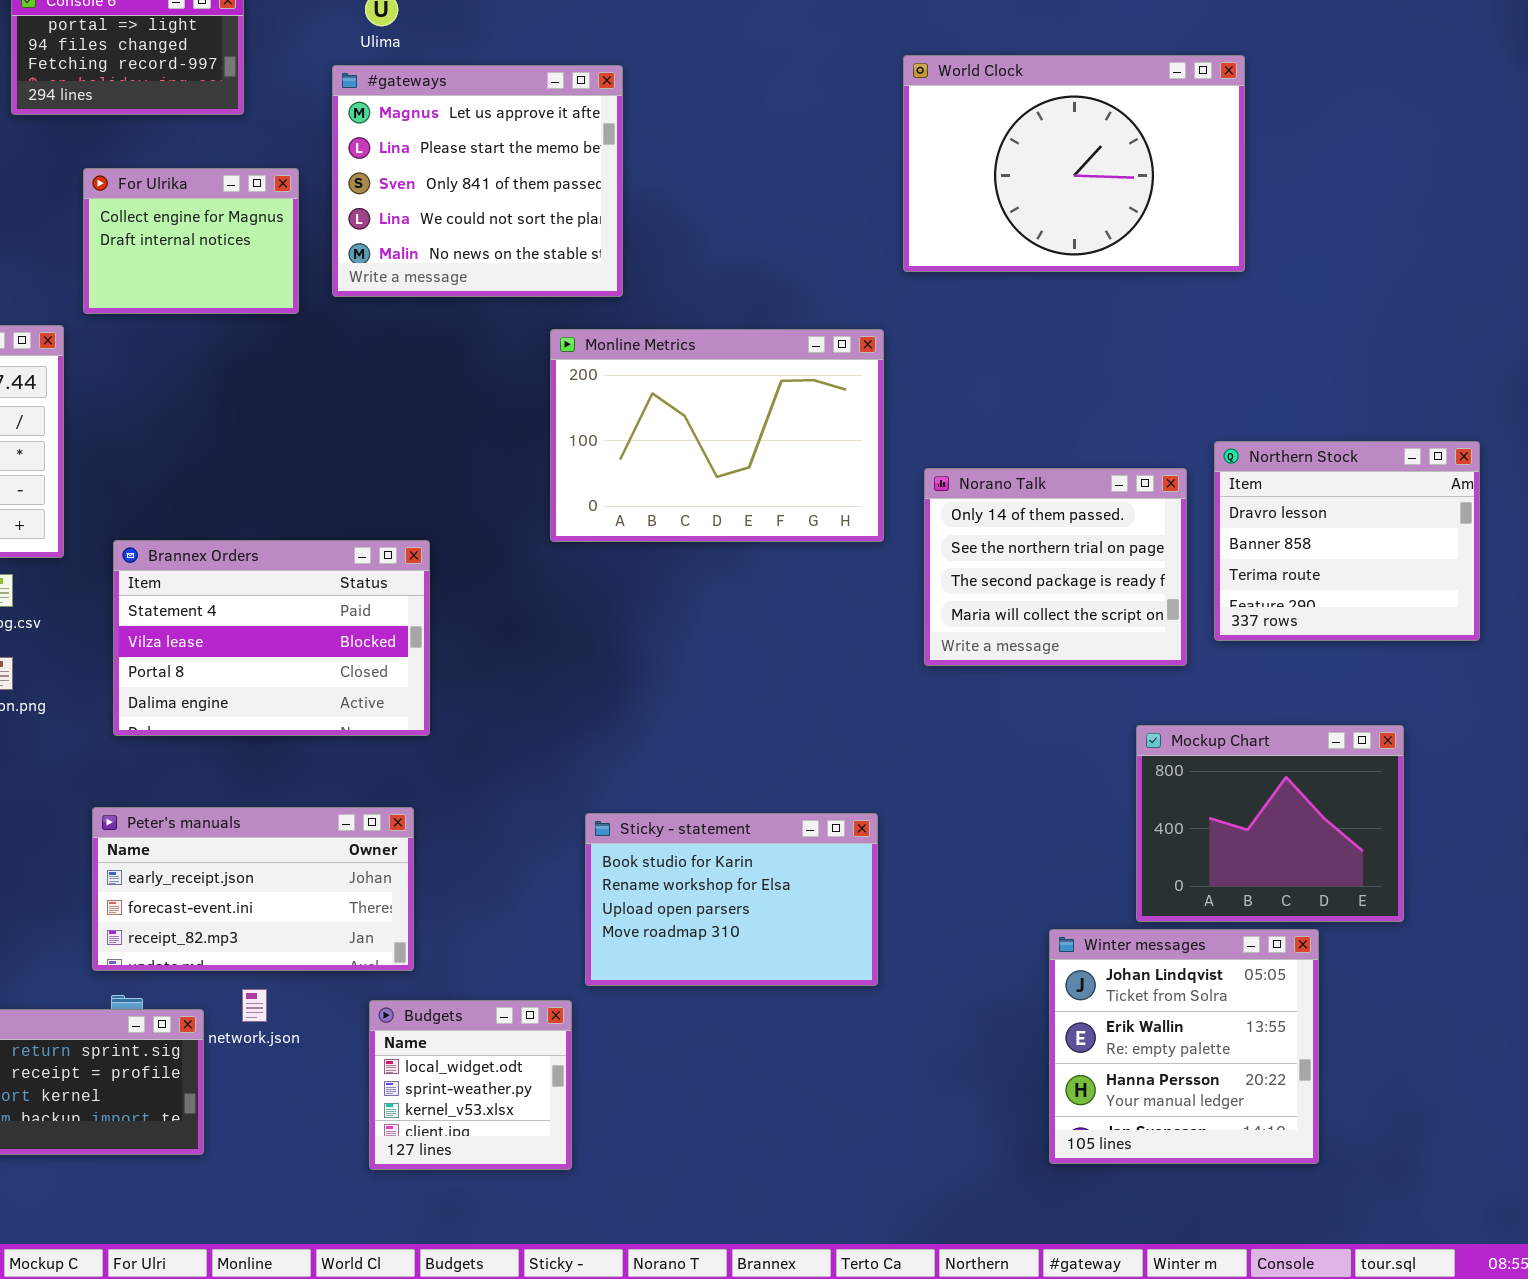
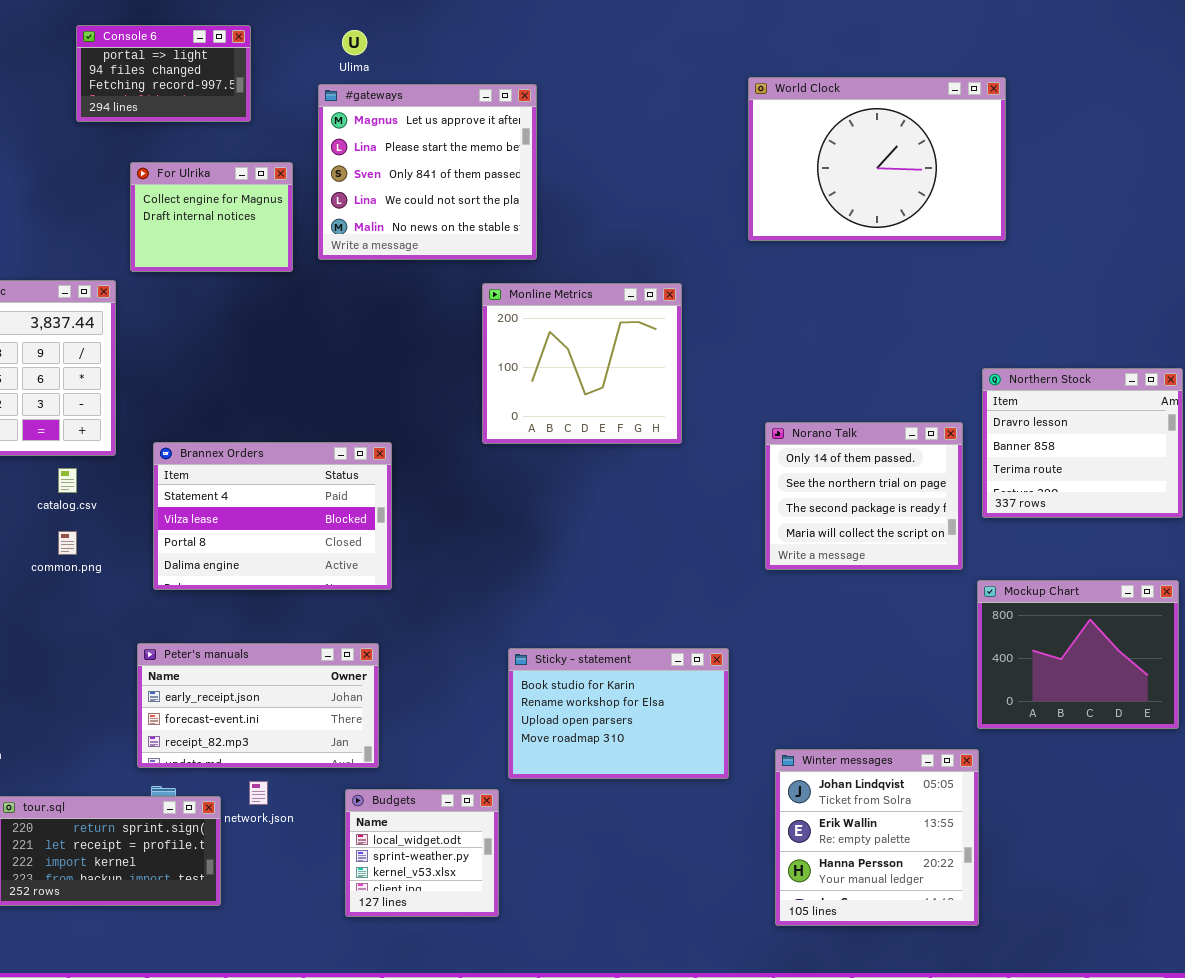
Monline Metrics: [550,329,884,542] -> [482,283,682,444], resized
Norano Talk: [924,468,1187,666] -> [765,422,963,570], moved
Mockup Chart: [1136,725,1404,922] -> [977,580,1179,729], moved
Winter messages: [1049,929,1319,1164] -> [775,749,979,926], moved

